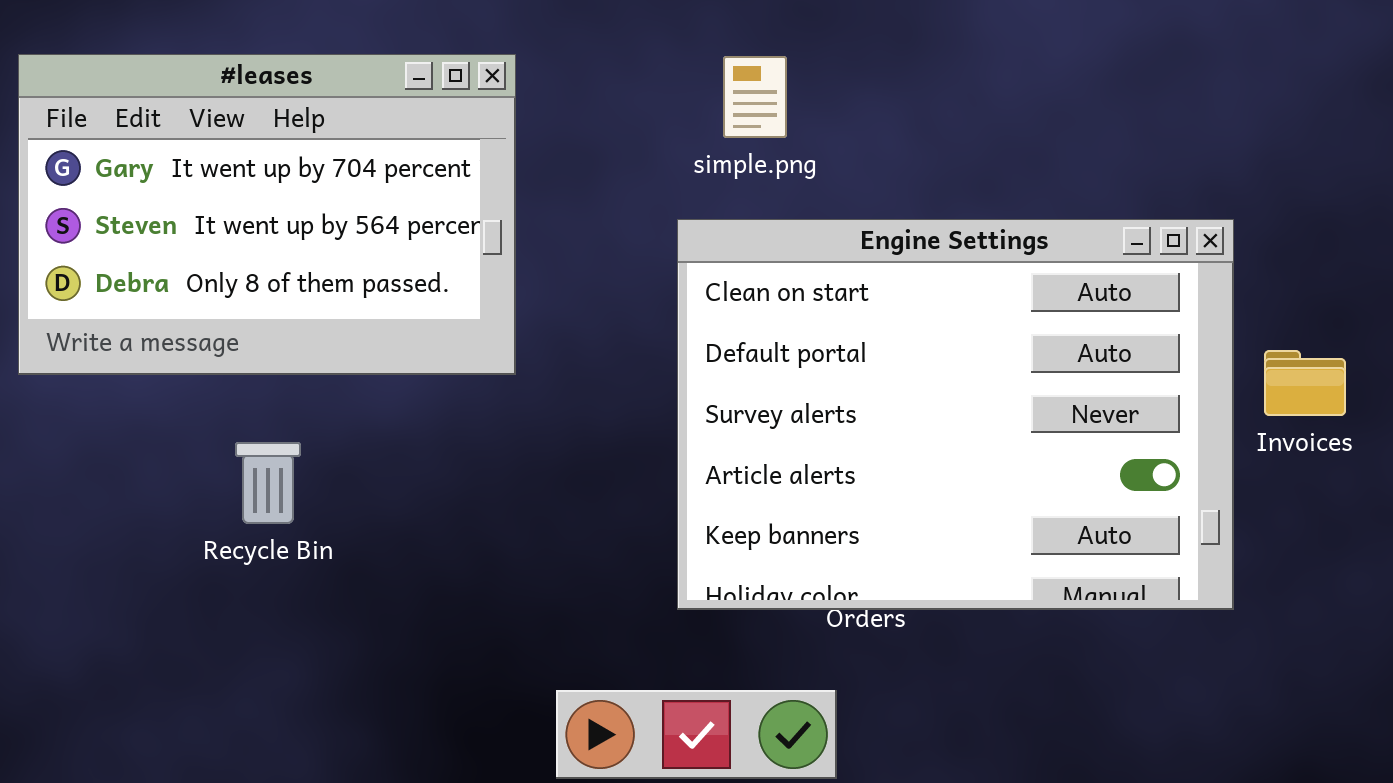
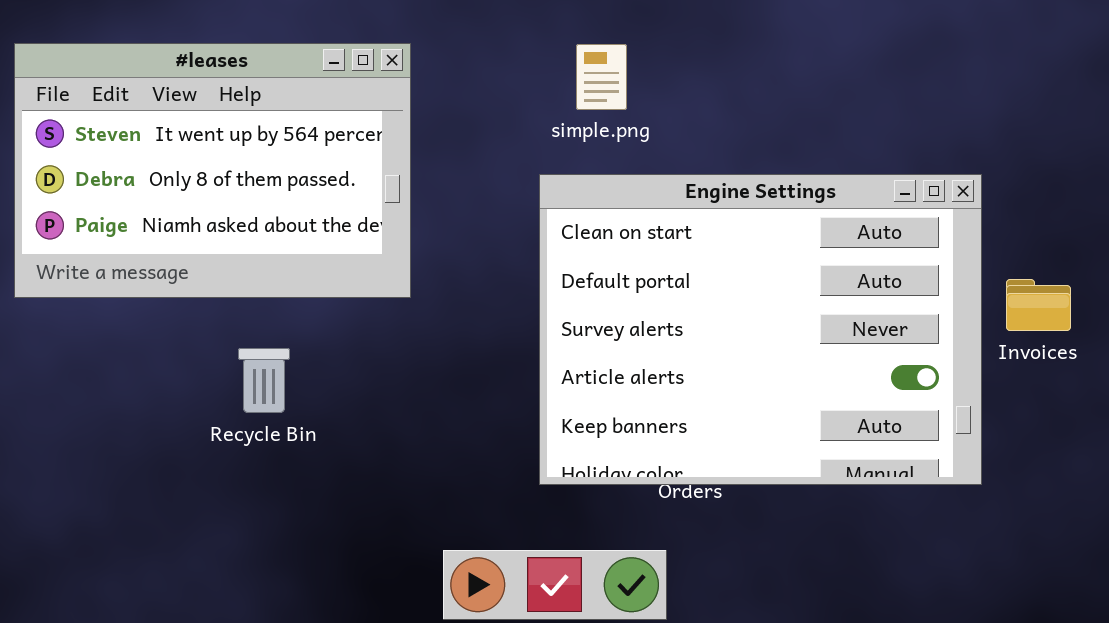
#leases: [18,54,516,375] -> [14,43,411,298], scrolled down 1 row
Recycle Bin: [235,442,301,524] -> [238,348,290,413], moved

